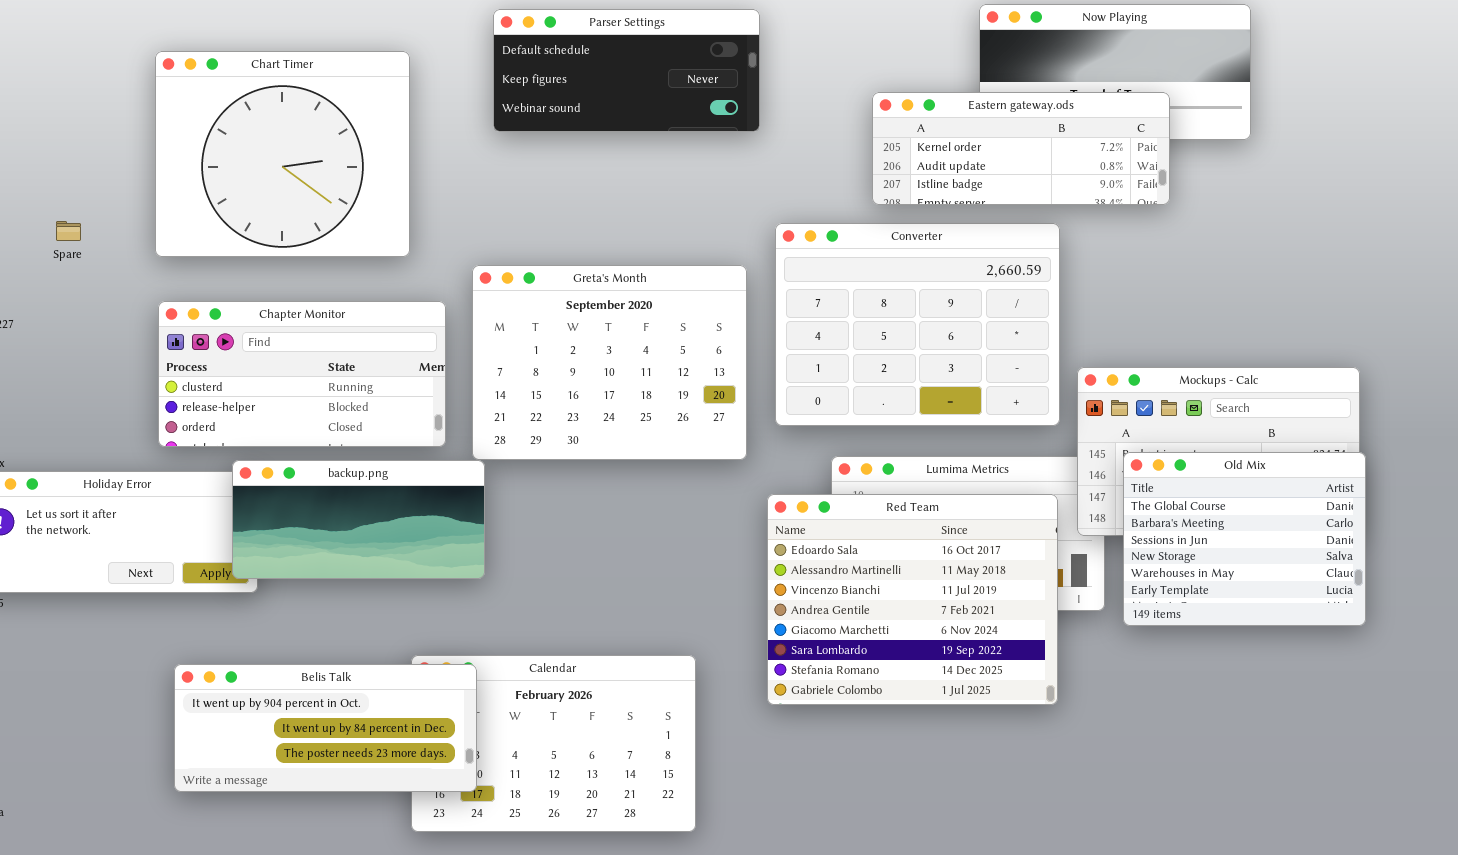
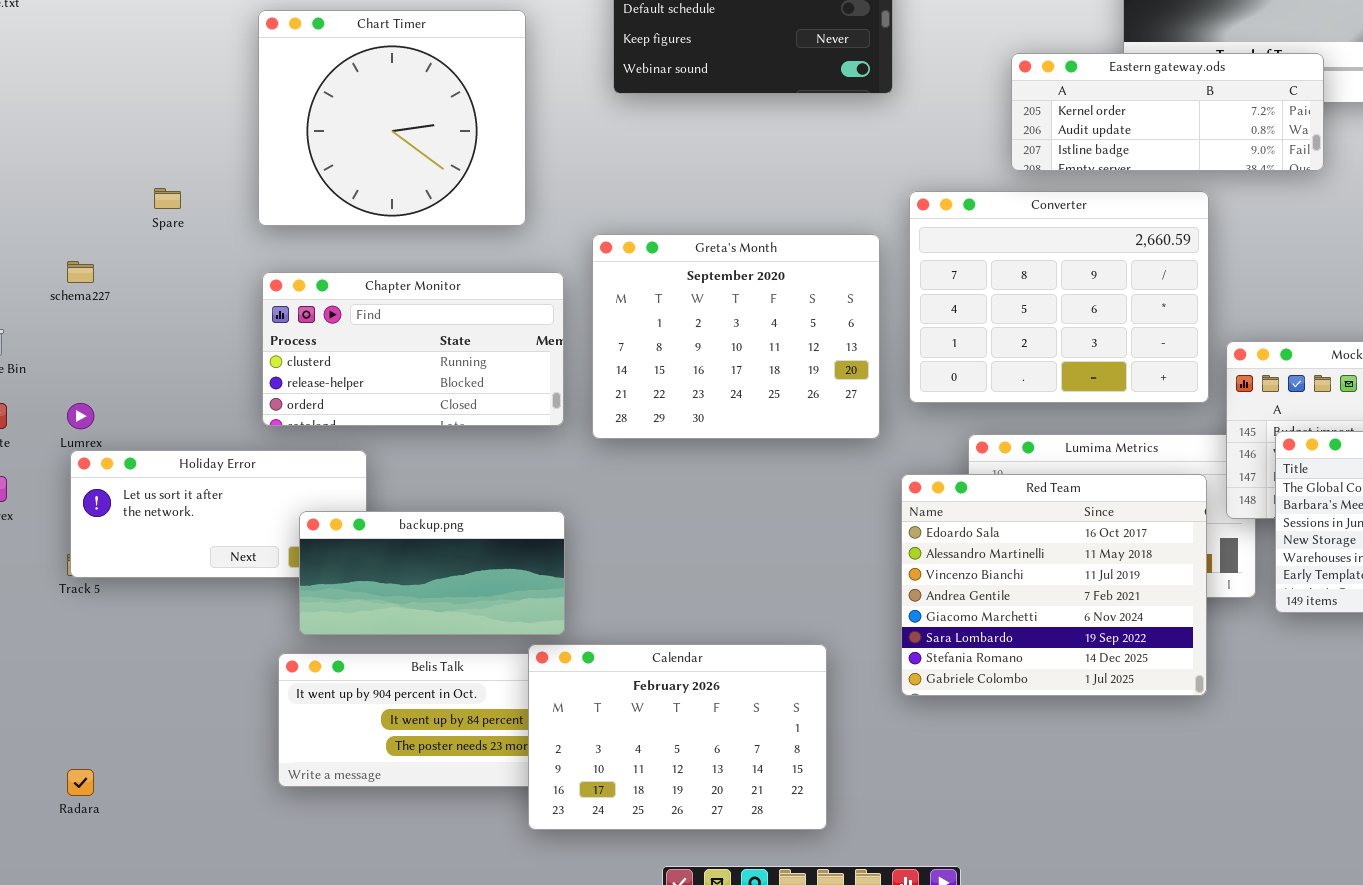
backup.png: [232,460,485,579] -> [299,511,565,635], moved
Calendar: [411,655,696,832] -> [528,644,827,830], raised

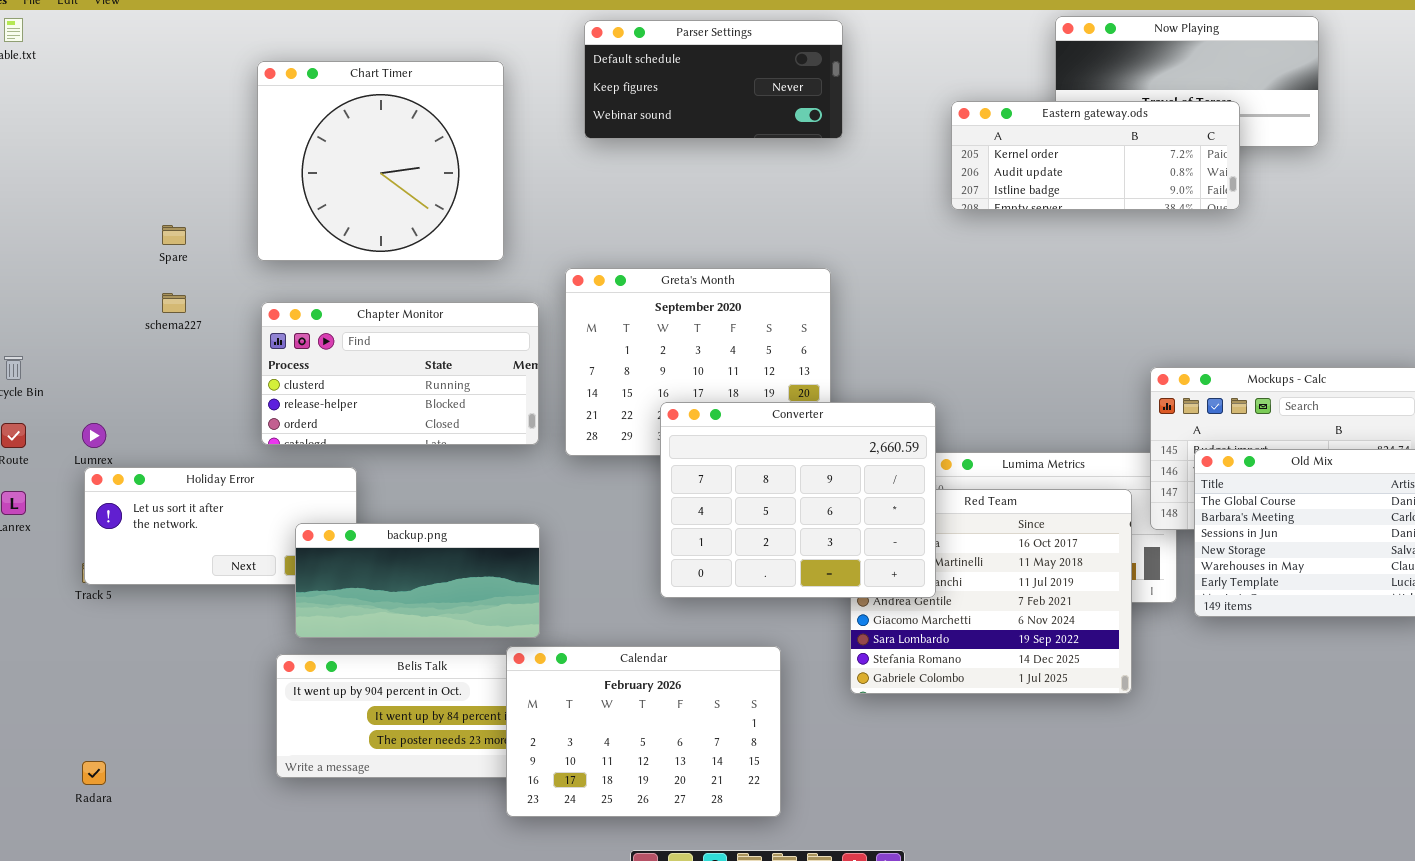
Converter: [909,191,1209,403] -> [660,402,936,598], moved
schema227: [67,261,94,283] -> [162,293,186,313], moved

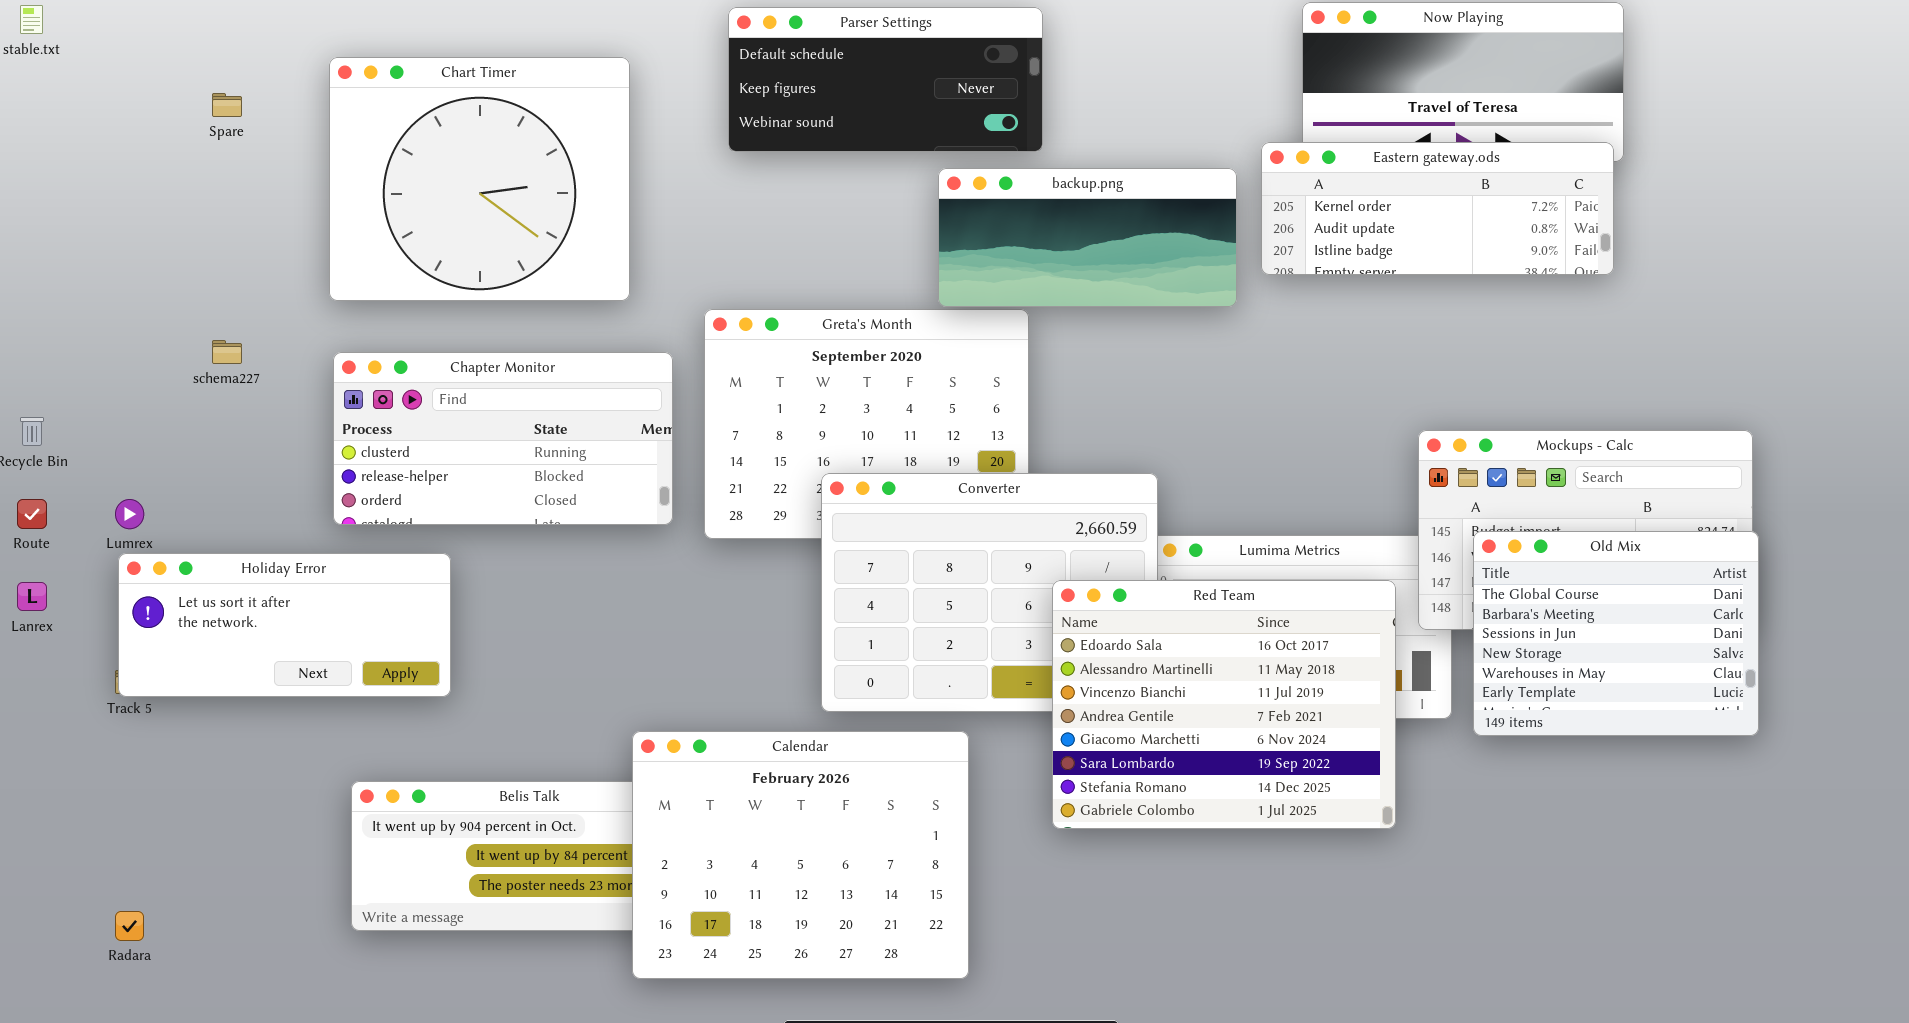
Eastern gateway.ods: [951,101,1240,210] -> [1261,142,1614,275], moved
Spare: [162,225,186,245] -> [212,93,242,117], moved
Red Team: [850,489,1132,694] -> [1052,580,1396,829], raised
backup.png: [295,523,540,638] -> [938,168,1237,307], moved
Calendar: [506,646,781,817] -> [632,731,969,979], resized

